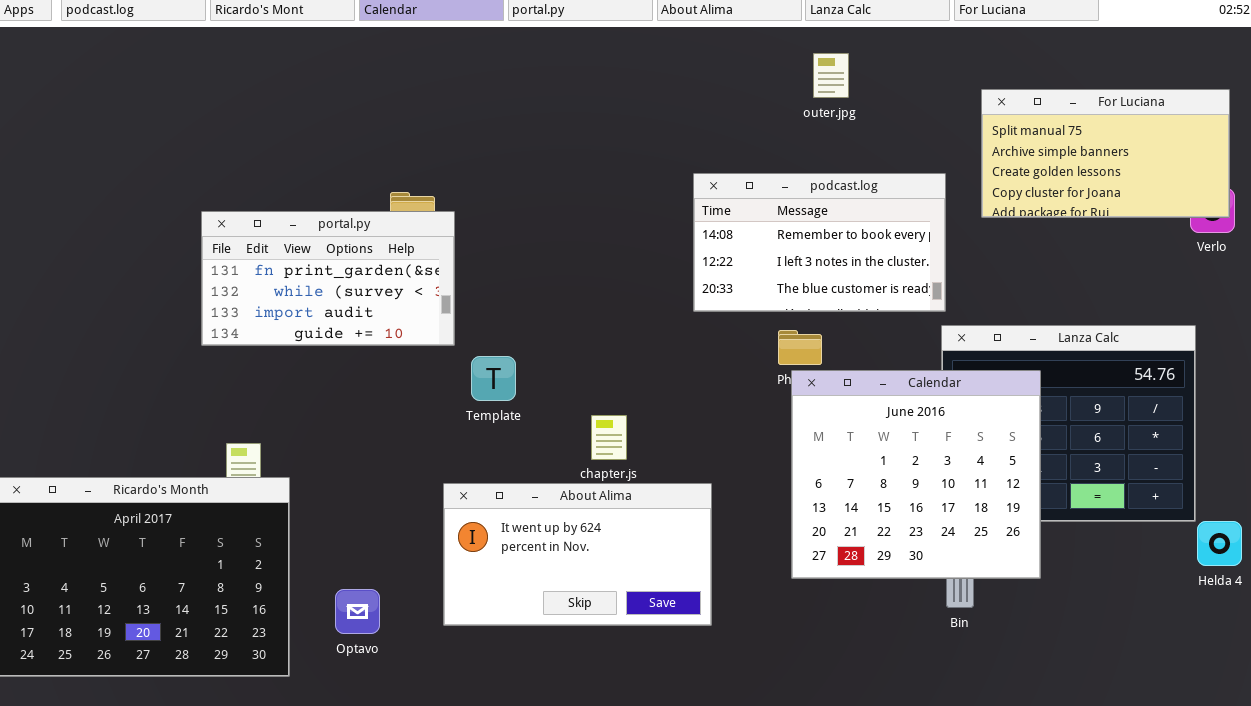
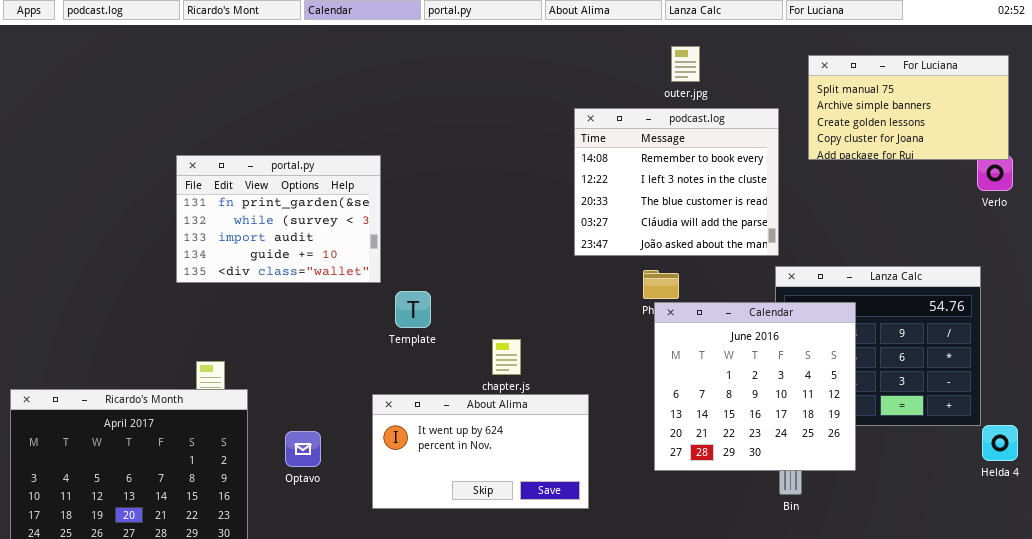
For Luciana: [981,89,1230,218] -> [808,55,1009,160], moved
podcast.log: [693,173,946,312] -> [574,108,779,256], resized
portal.py: [201,211,455,346] -> [176,155,381,283], resized
Optavo: [335,589,380,634] -> [285,431,321,467], moved

